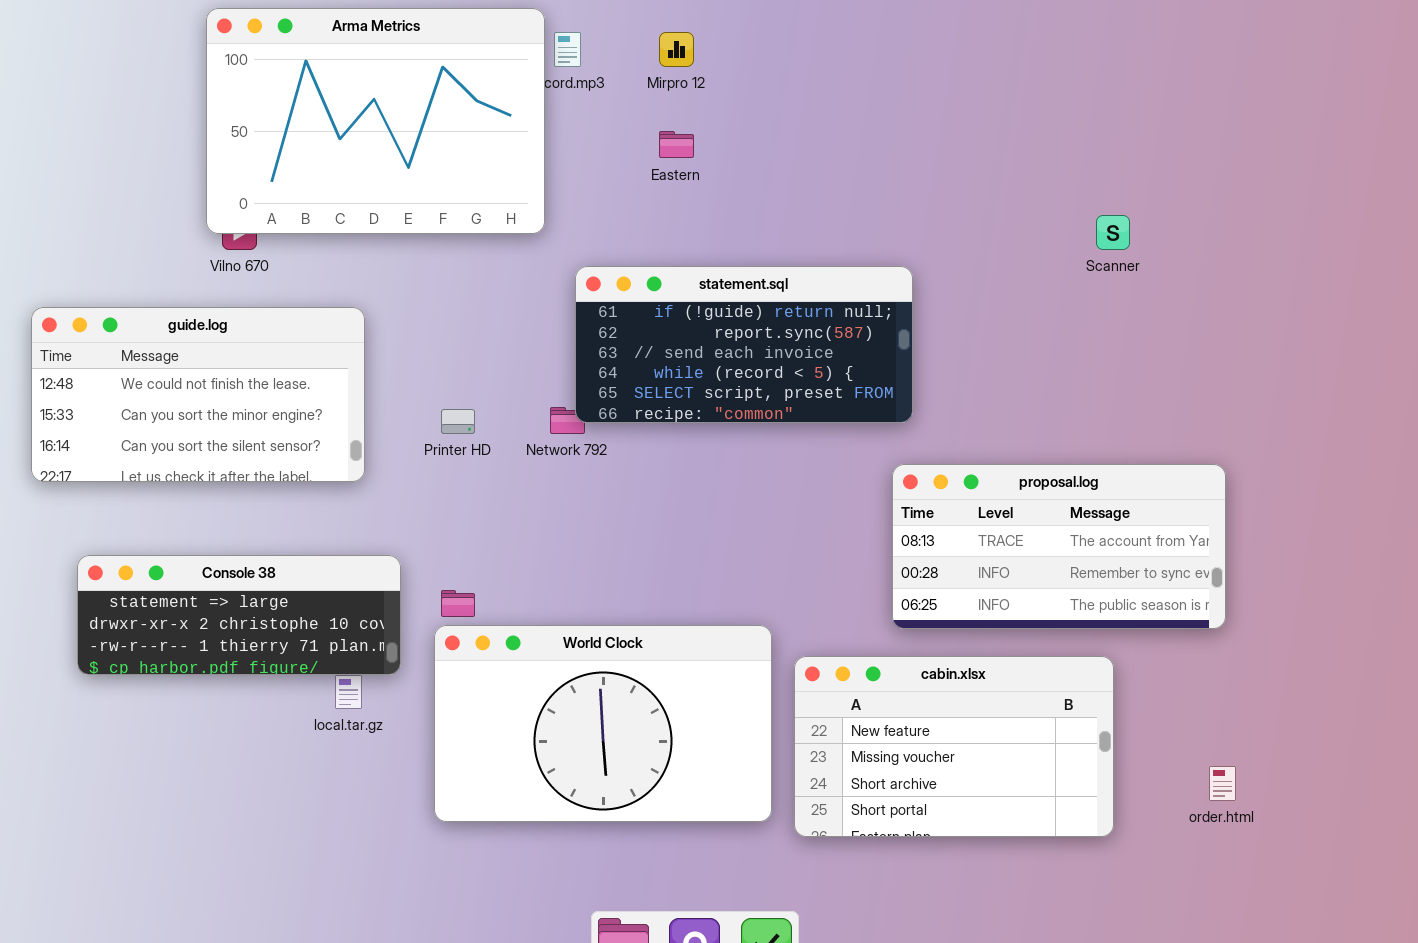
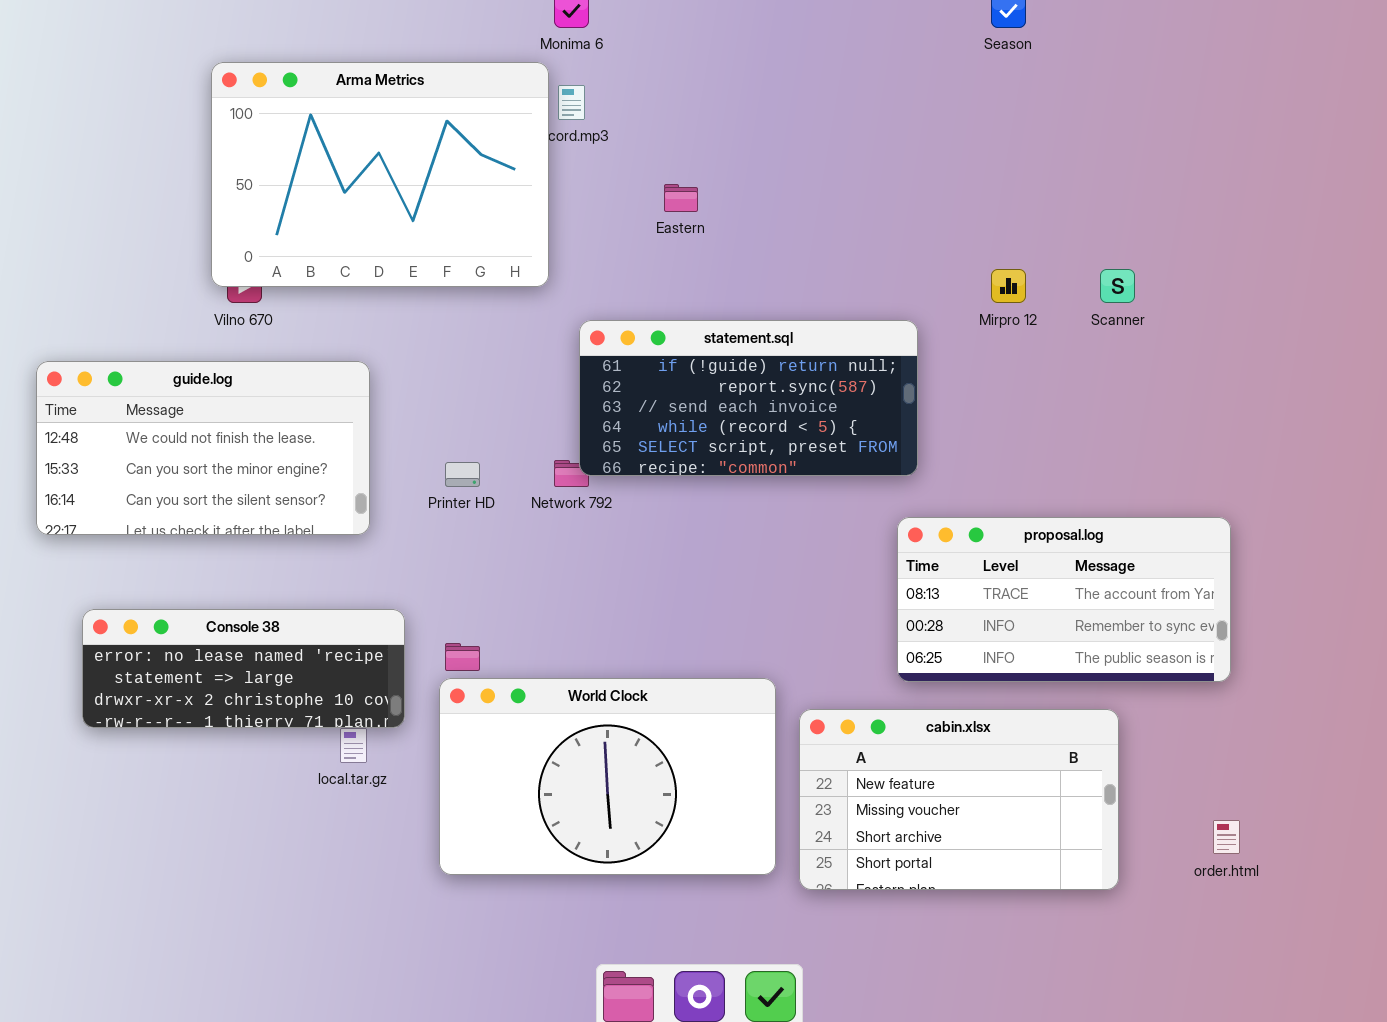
Mirpro 12: [659,32,694,67] -> [991,269,1026,303], moved
Console 38: [77,555,401,675] -> [82,609,405,728], scrolled up 1 row

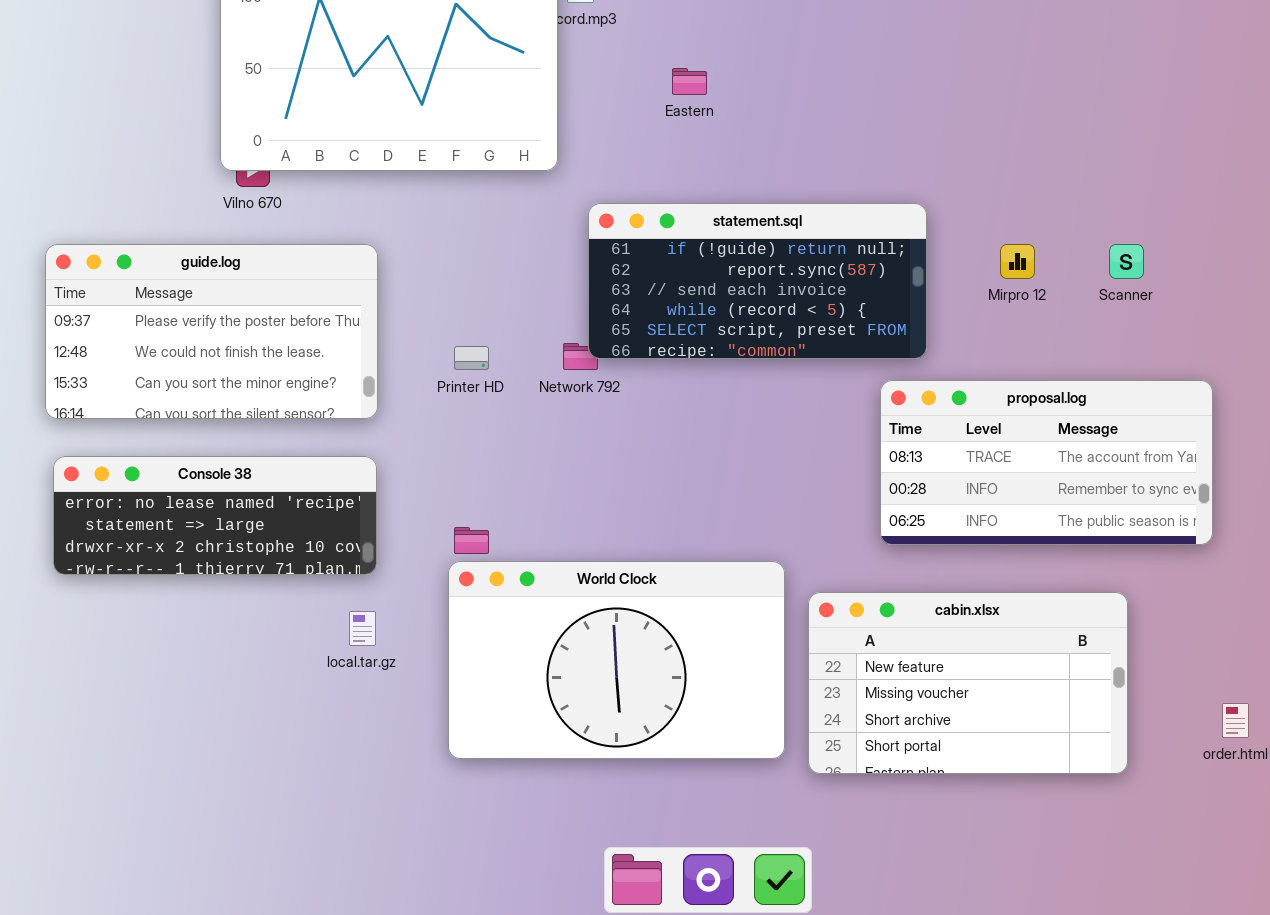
Mirpro 12: [991,269,1026,303] -> [1000,244,1035,279], moved
Scanner: [1100,269,1135,303] -> [1109,244,1144,279], moved
guide.log: [36,361,370,535] -> [45,244,378,419], scrolled up 1 row
proposal.log: [897,517,1231,682] -> [880,380,1213,545], moved
Console 38: [82,609,405,728] -> [53,456,377,575], moved

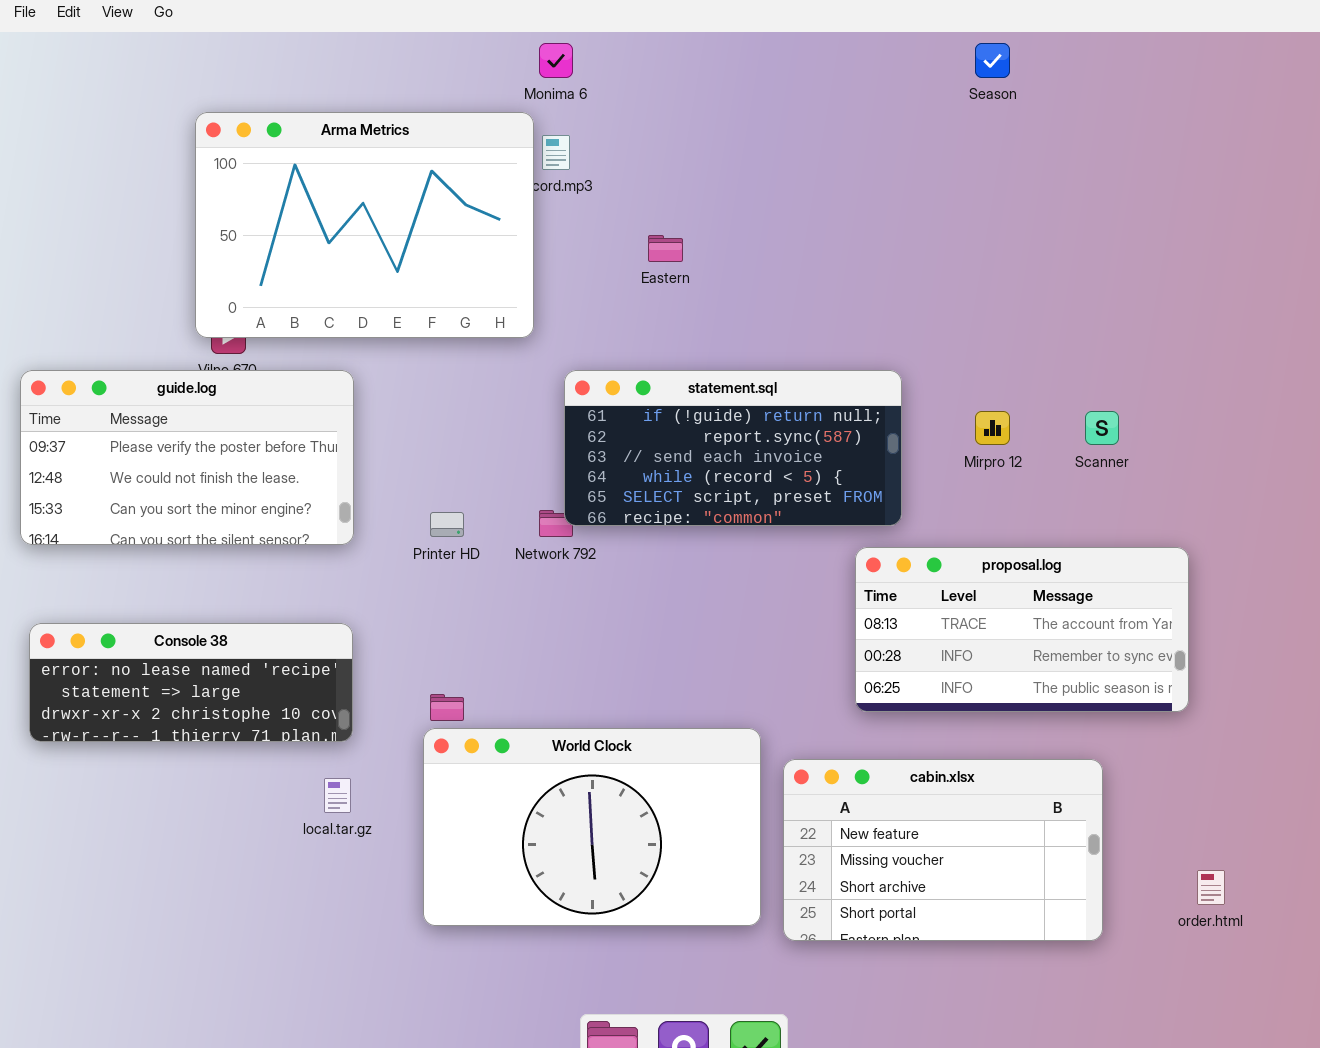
guide.log: [45,244,378,419] -> [20,370,354,545], moved

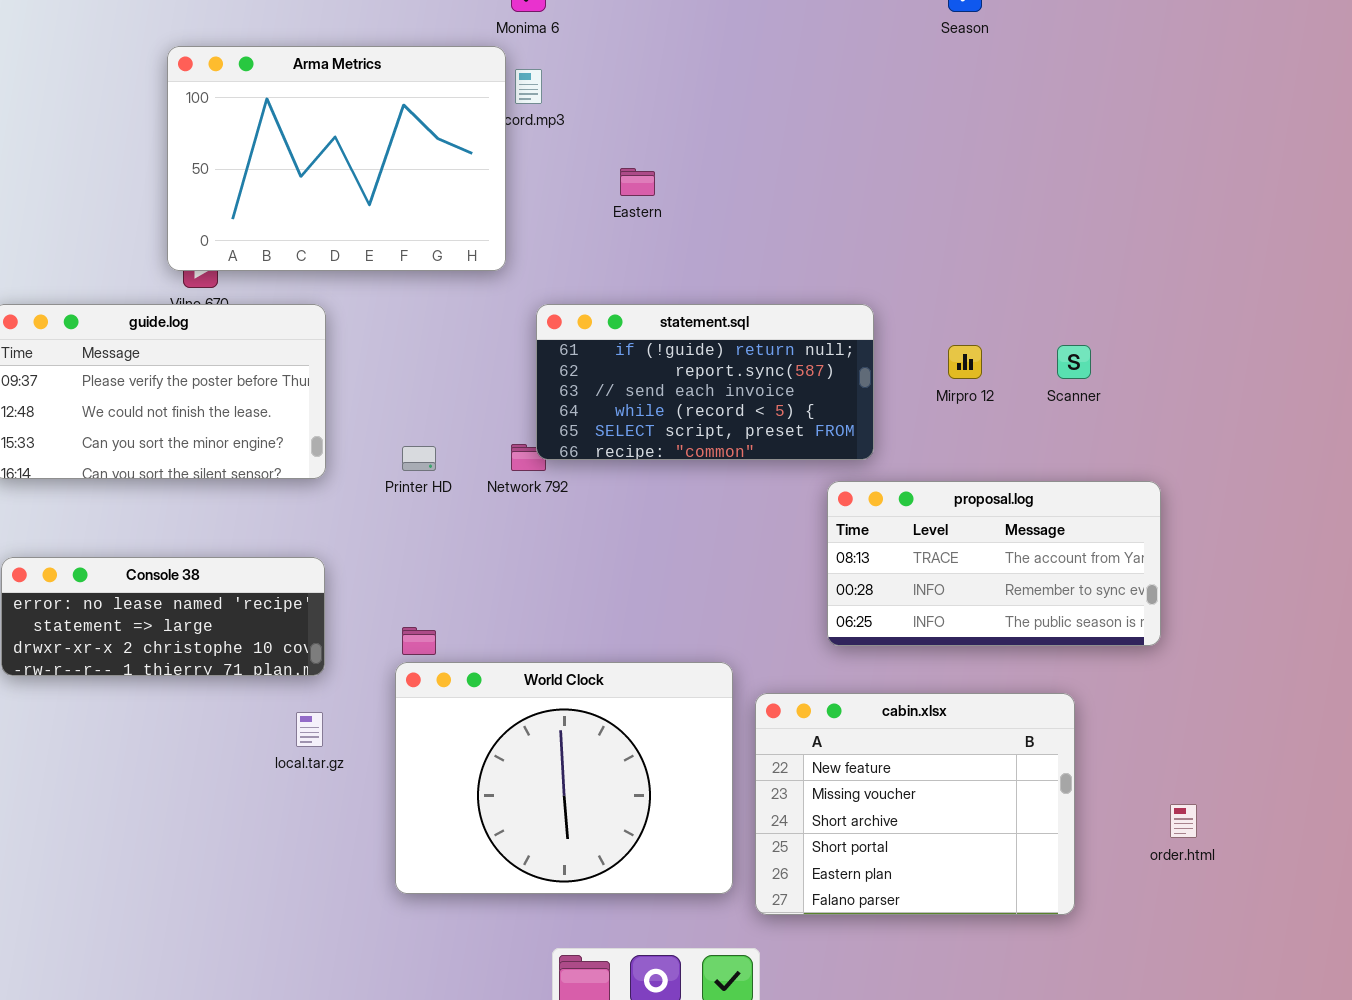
World Clock: [423,728,761,926] -> [395,662,733,894], resized
cabin.xlsx: [783,759,1103,941] -> [755,693,1075,915], resized

